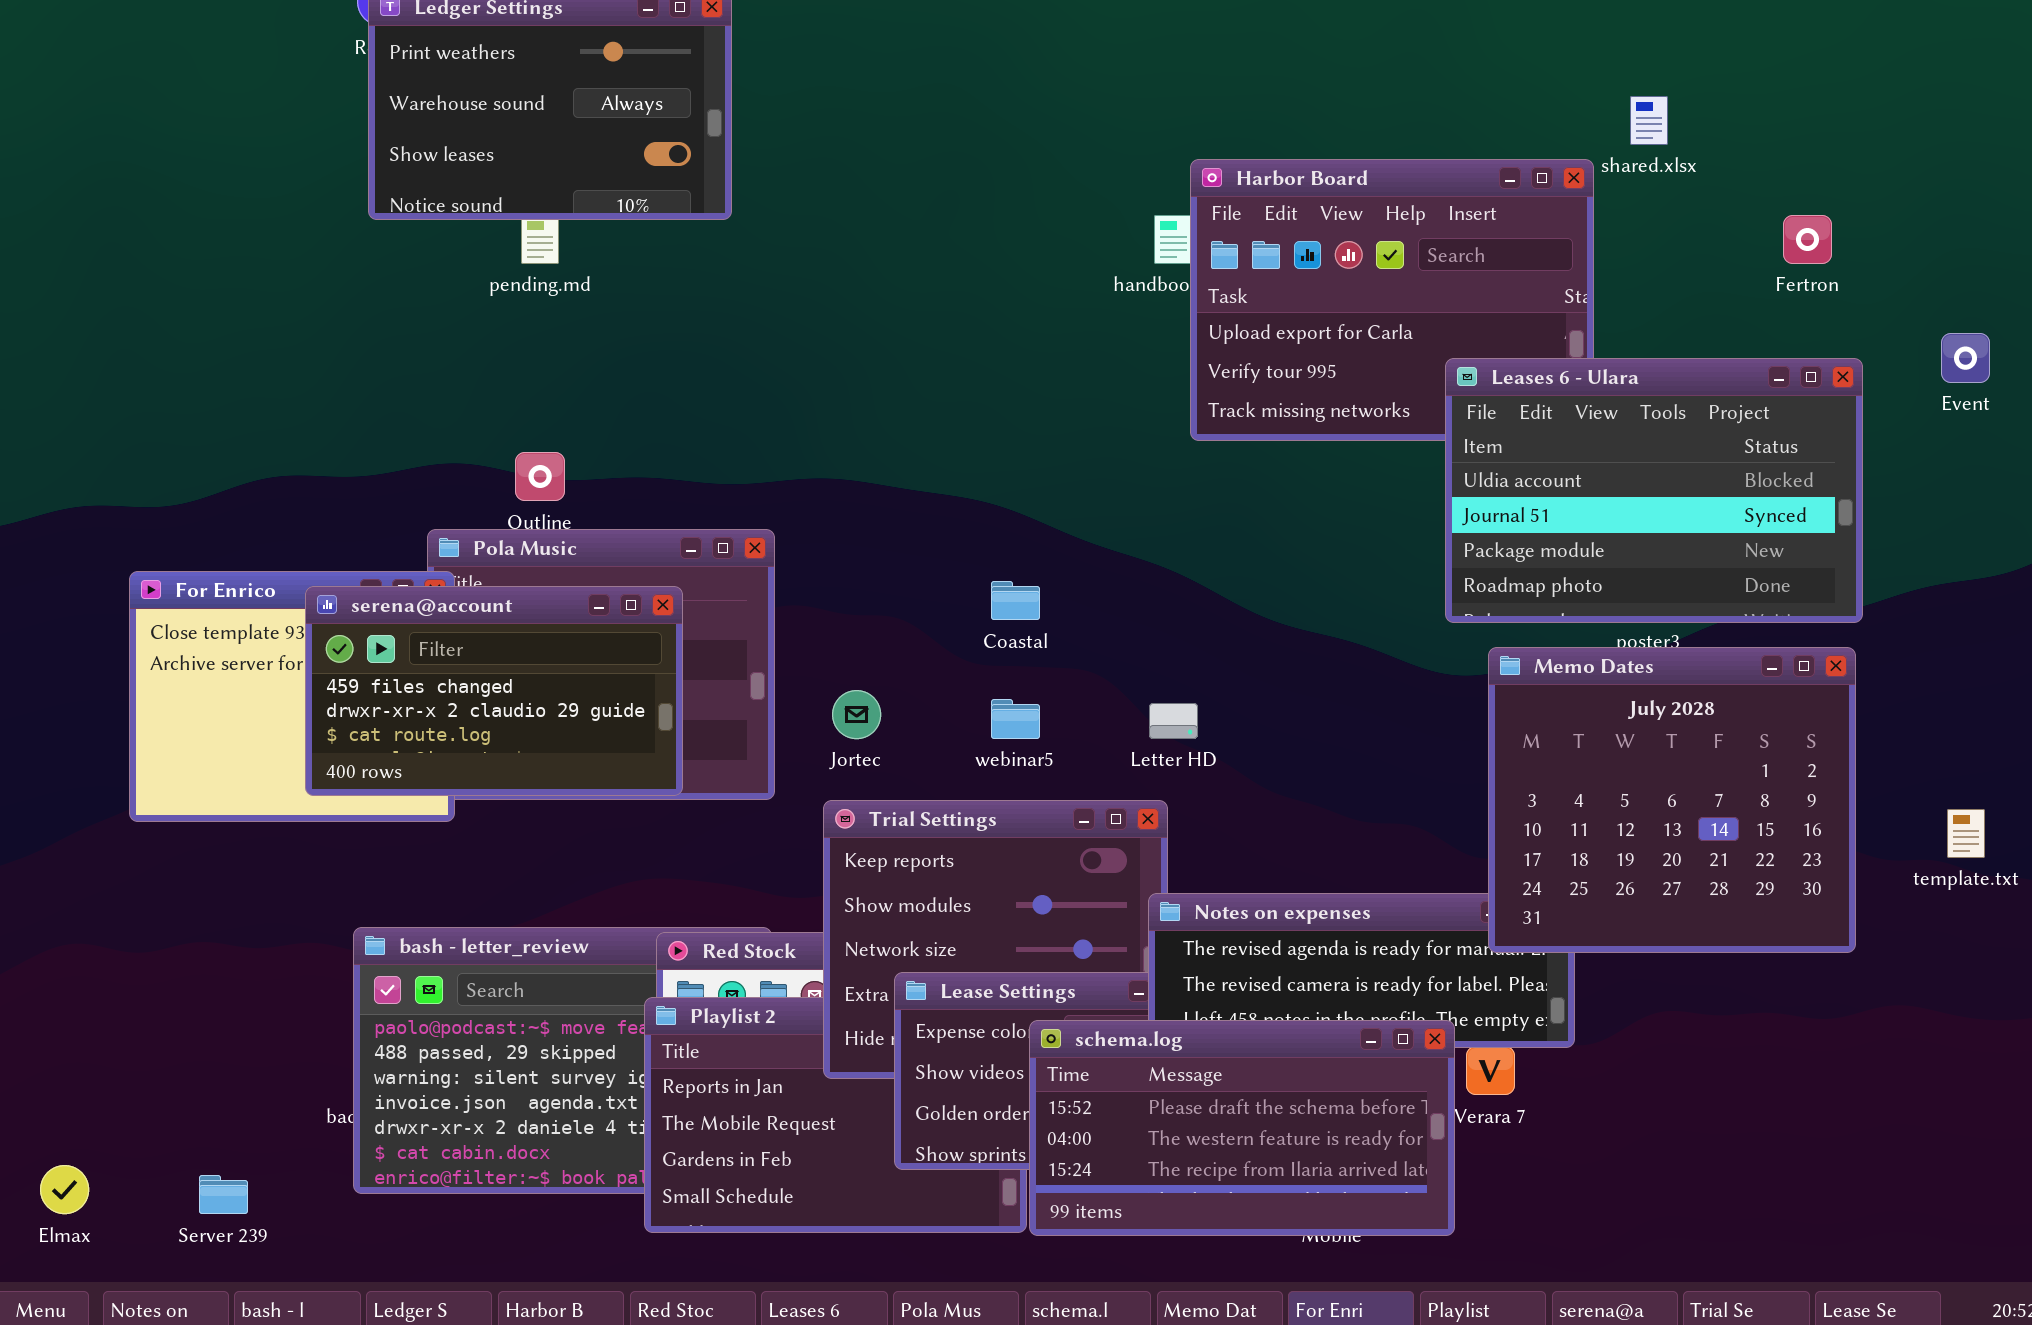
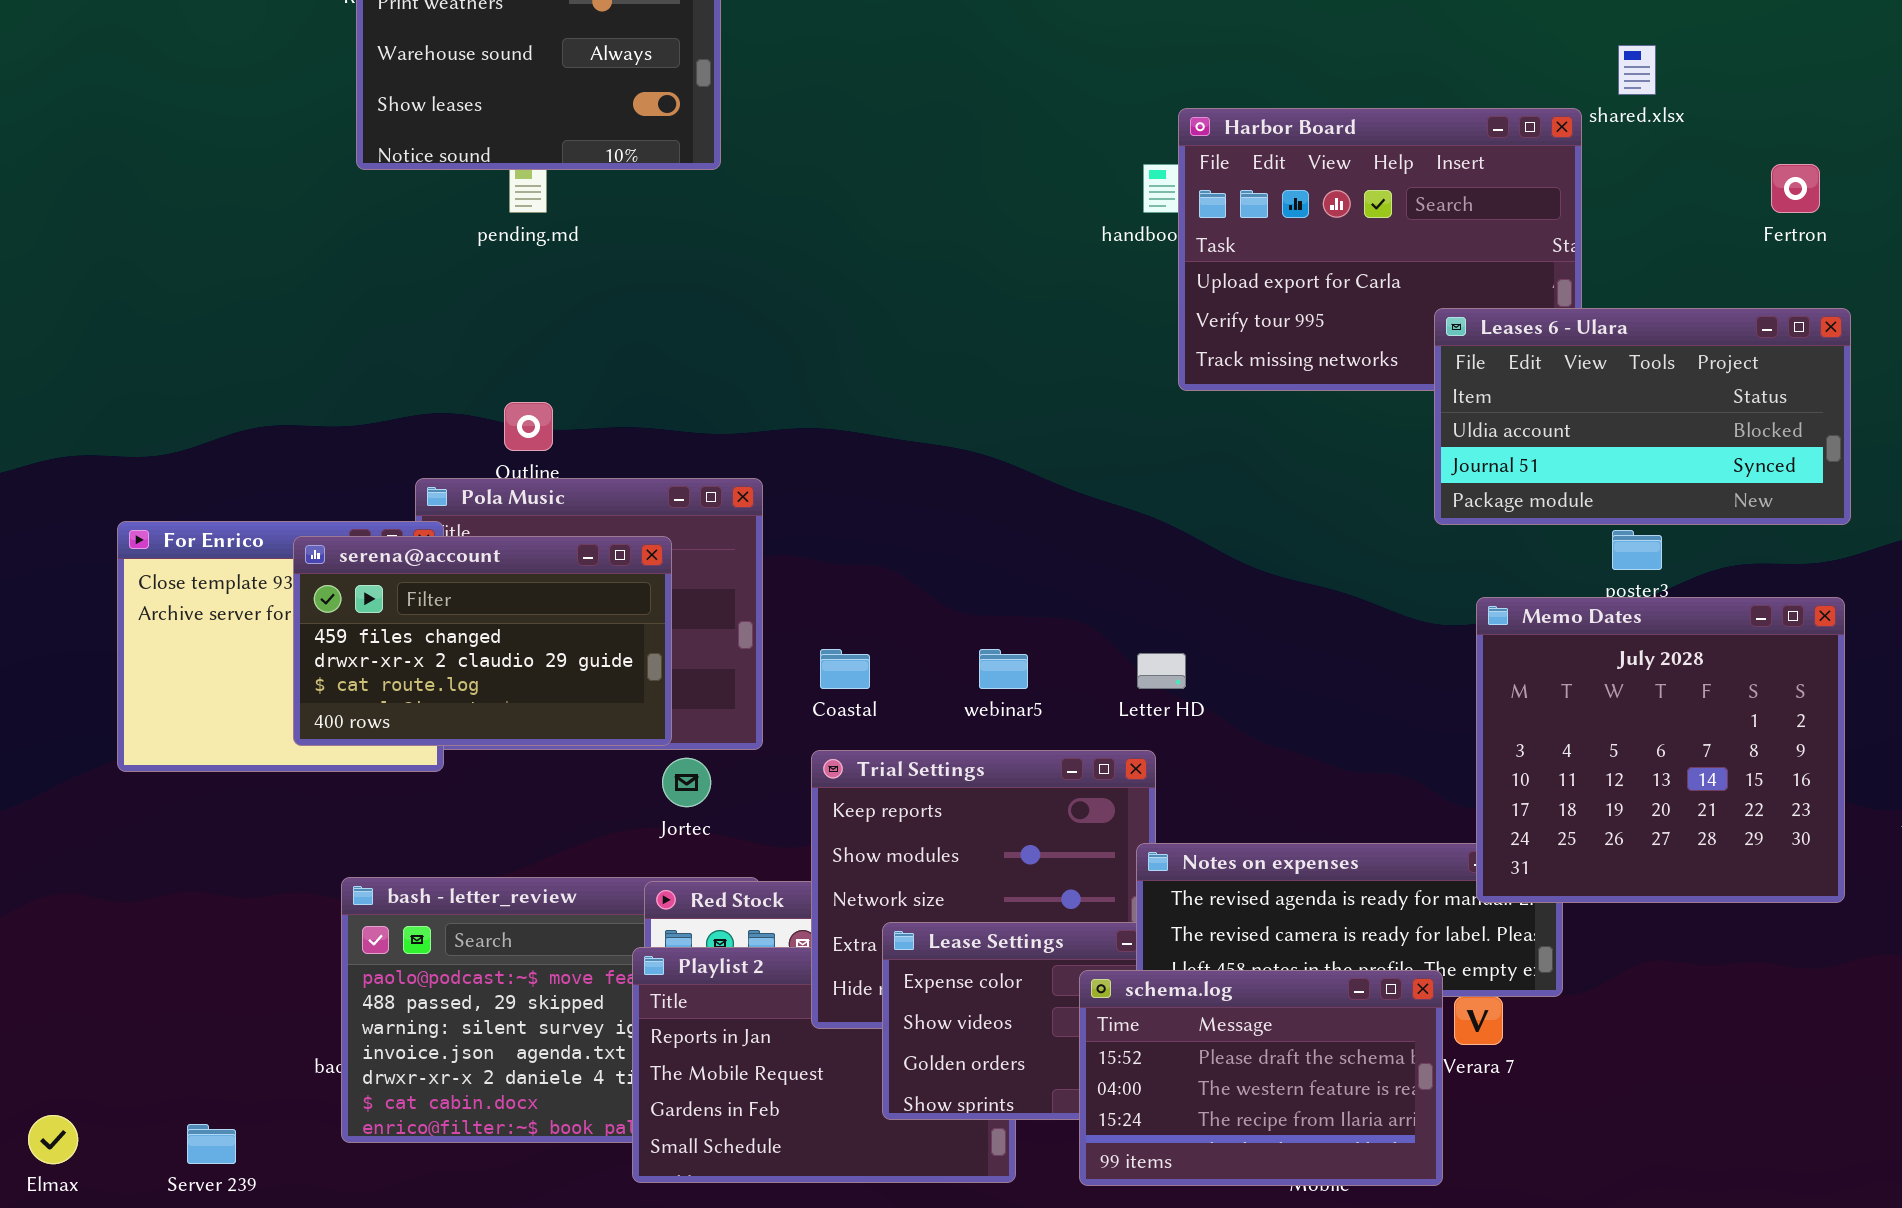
Leases 6 - Ulara: [1445,358,1863,623] -> [1434,308,1851,525], resized
Coastal: [991,581,1040,620] -> [820,649,870,689], moved
Jortec: [832,690,881,739] -> [662,758,711,807], moved
schema.log: [1029,1020,1455,1236] -> [1079,970,1443,1186], resized

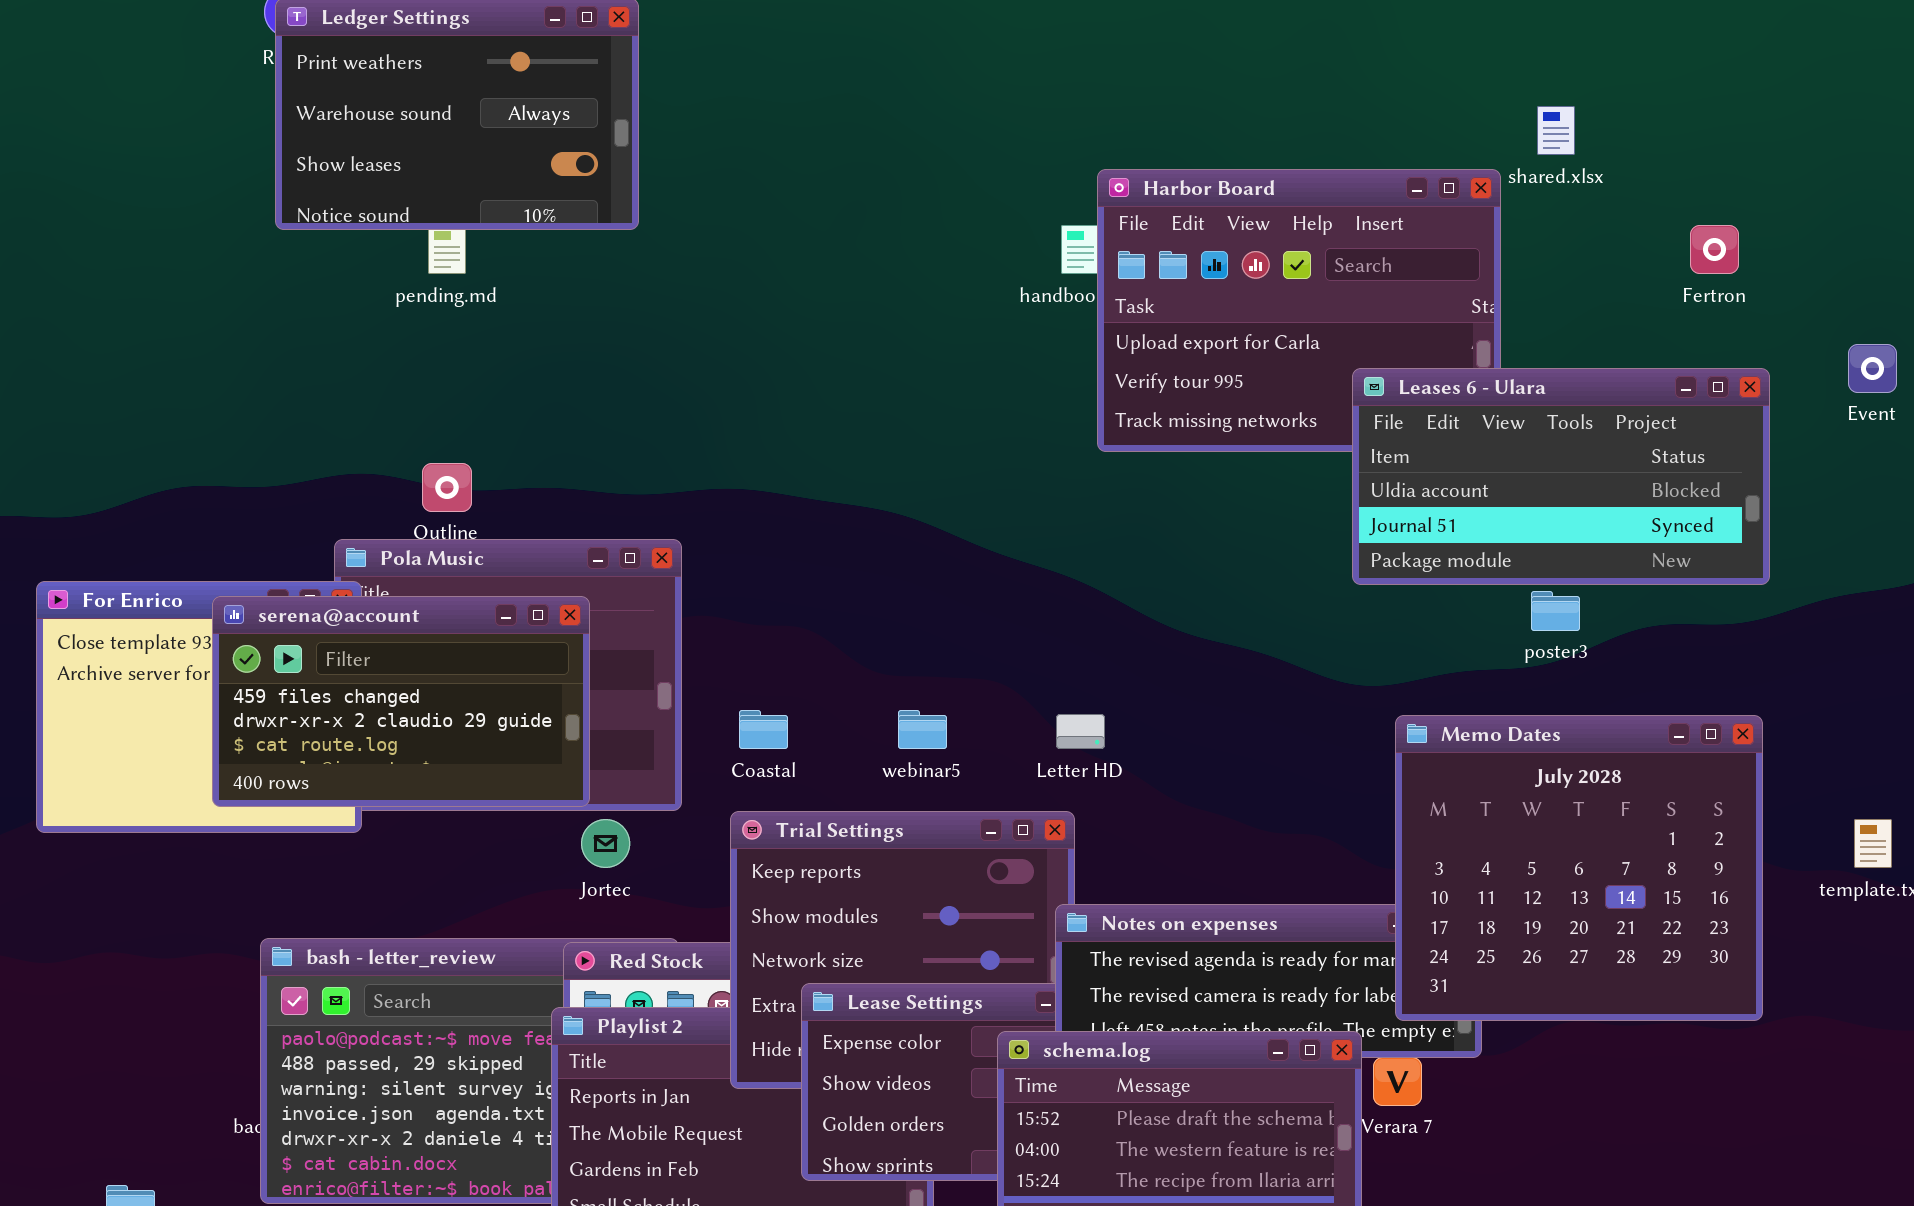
Memo Dates: [1476,597,1845,903] -> [1395,715,1763,1021], moved

